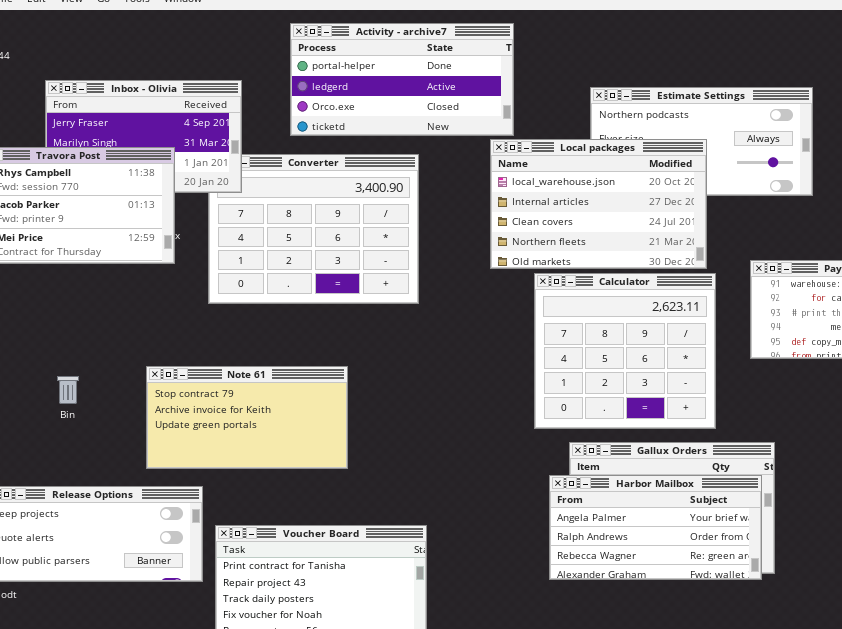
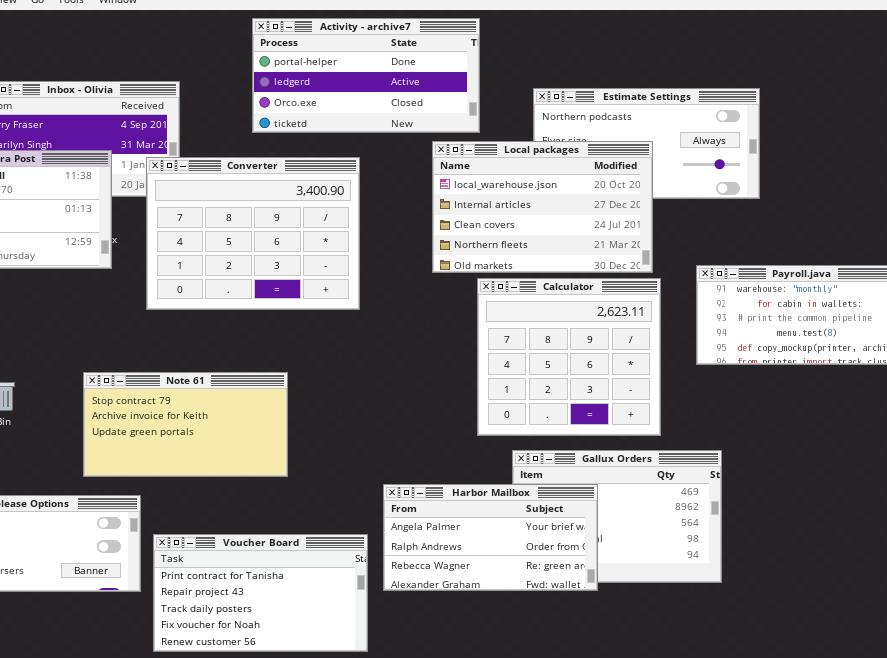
Activity - archive7: [290,23,514,136] -> [252,18,480,133], moved
Converter: [208,154,419,304] -> [146,157,360,310], raised
Harbor Mailbox: [549,475,762,580] -> [383,484,598,591], moved

